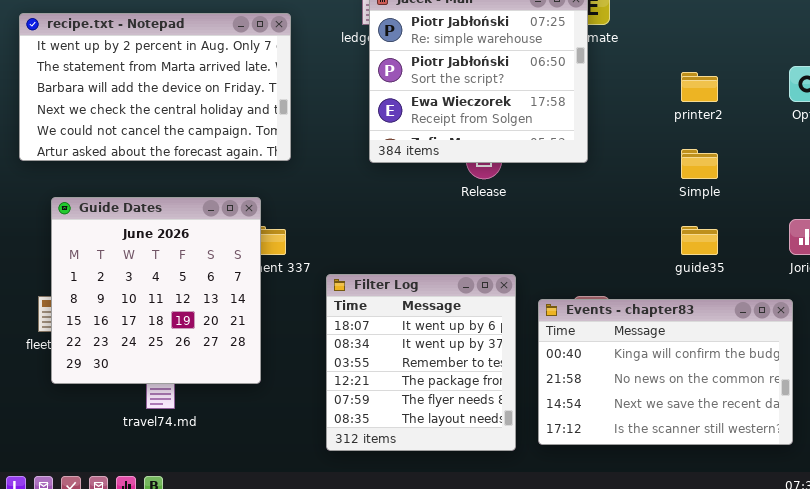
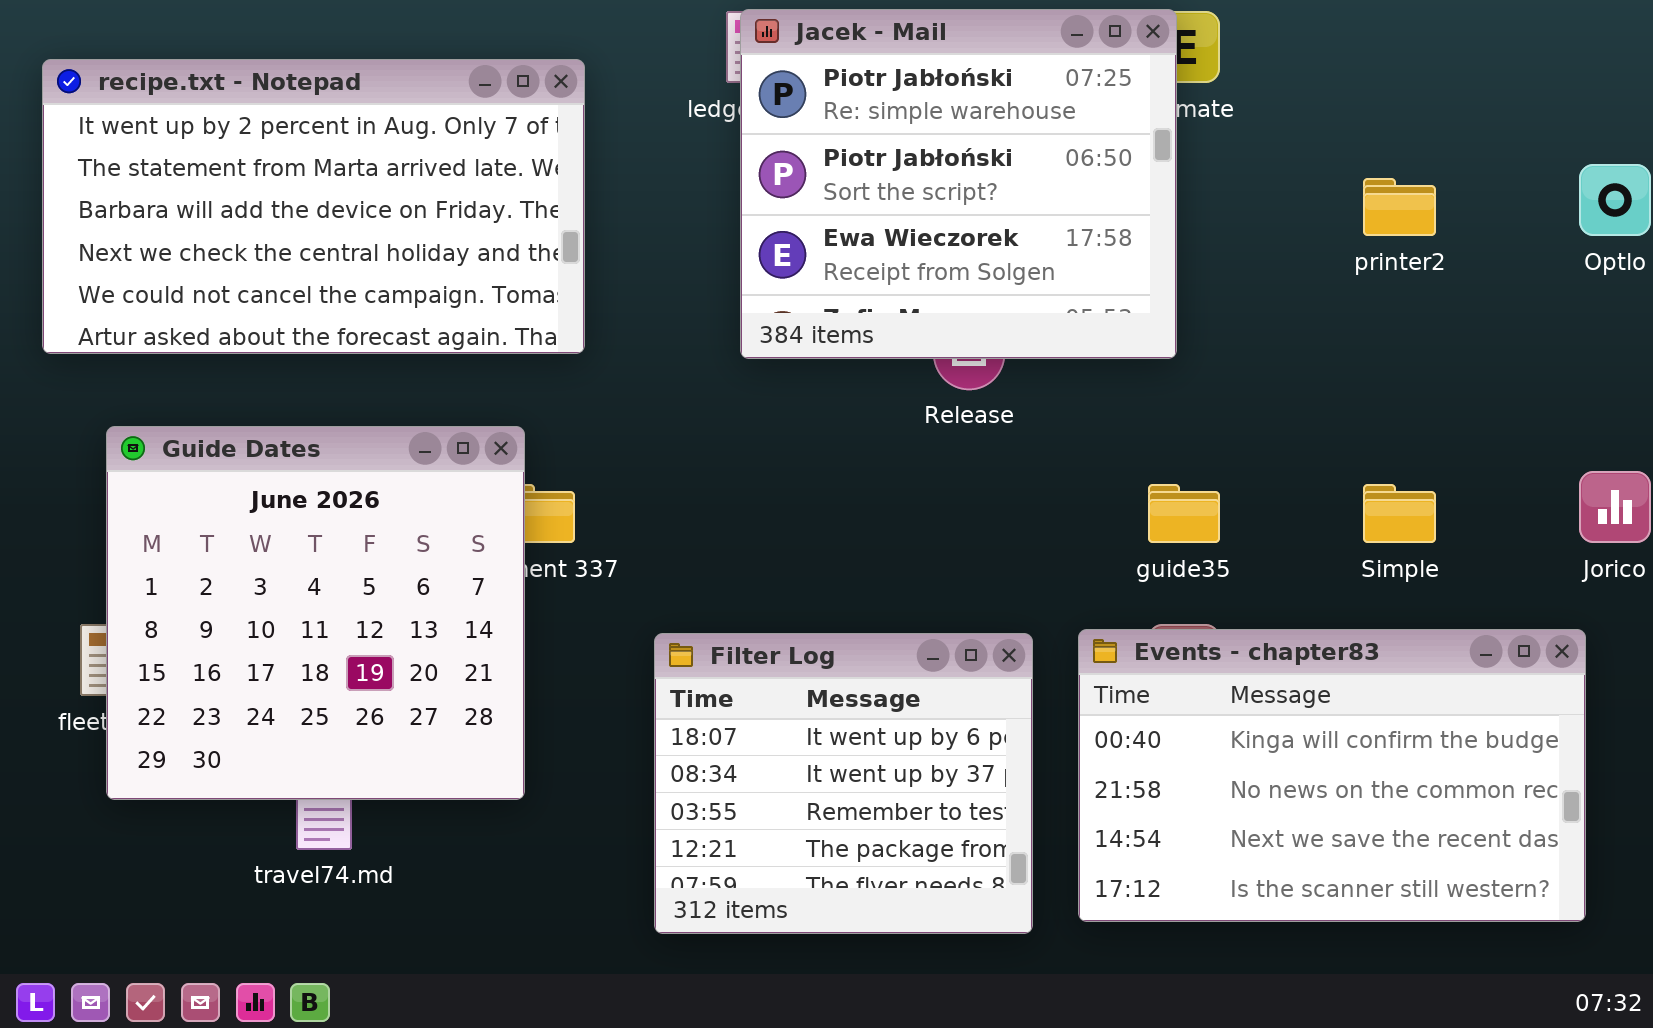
Simple: [681,149,718,179] -> [1363,484,1436,543], moved
guide35: [681,226,718,255] -> [1148,484,1220,543], moved
Filter Log: [326,274,516,451] -> [654,633,1033,934], resized

